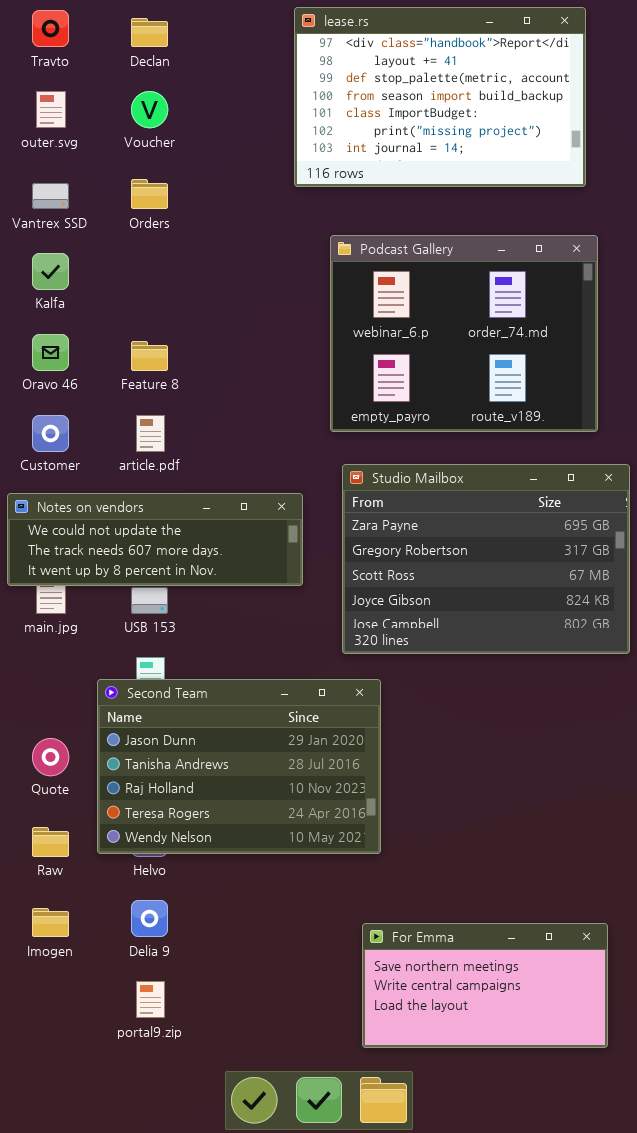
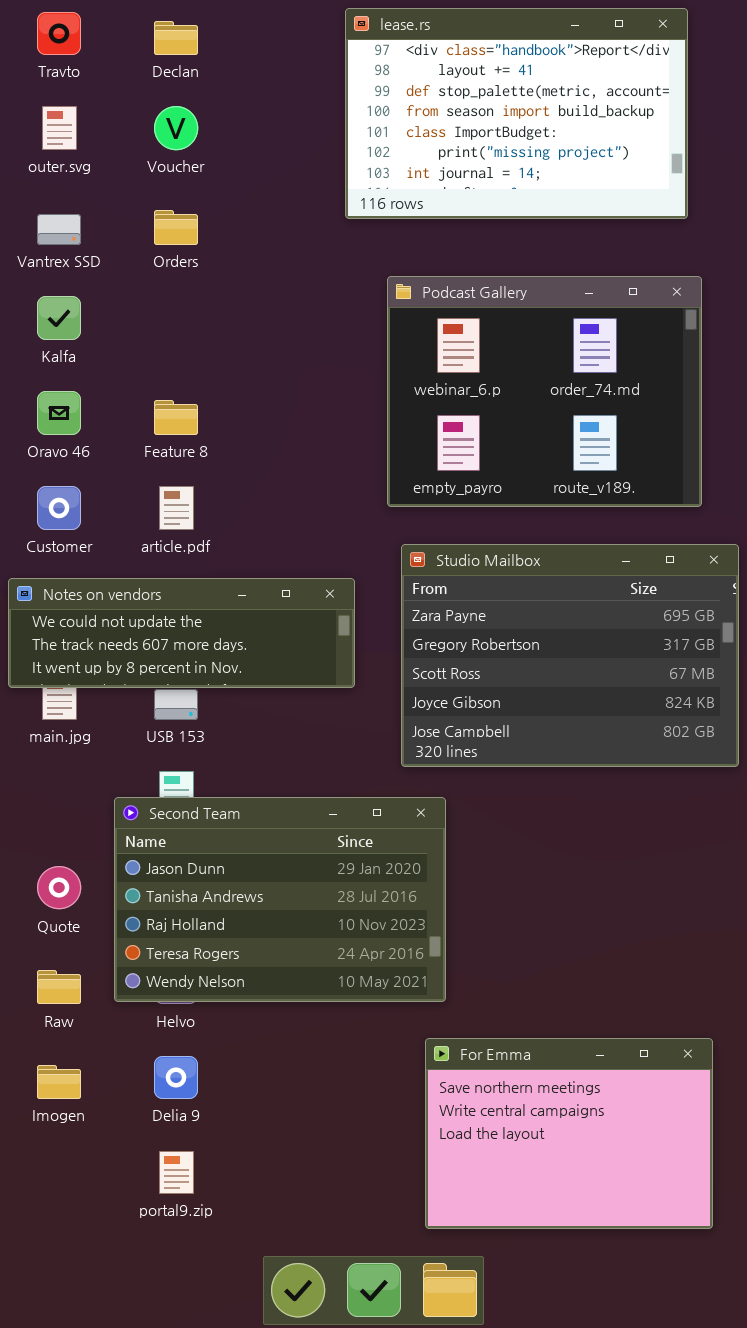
For Emma: [362,923,608,1048] -> [425,1038,713,1229], resized

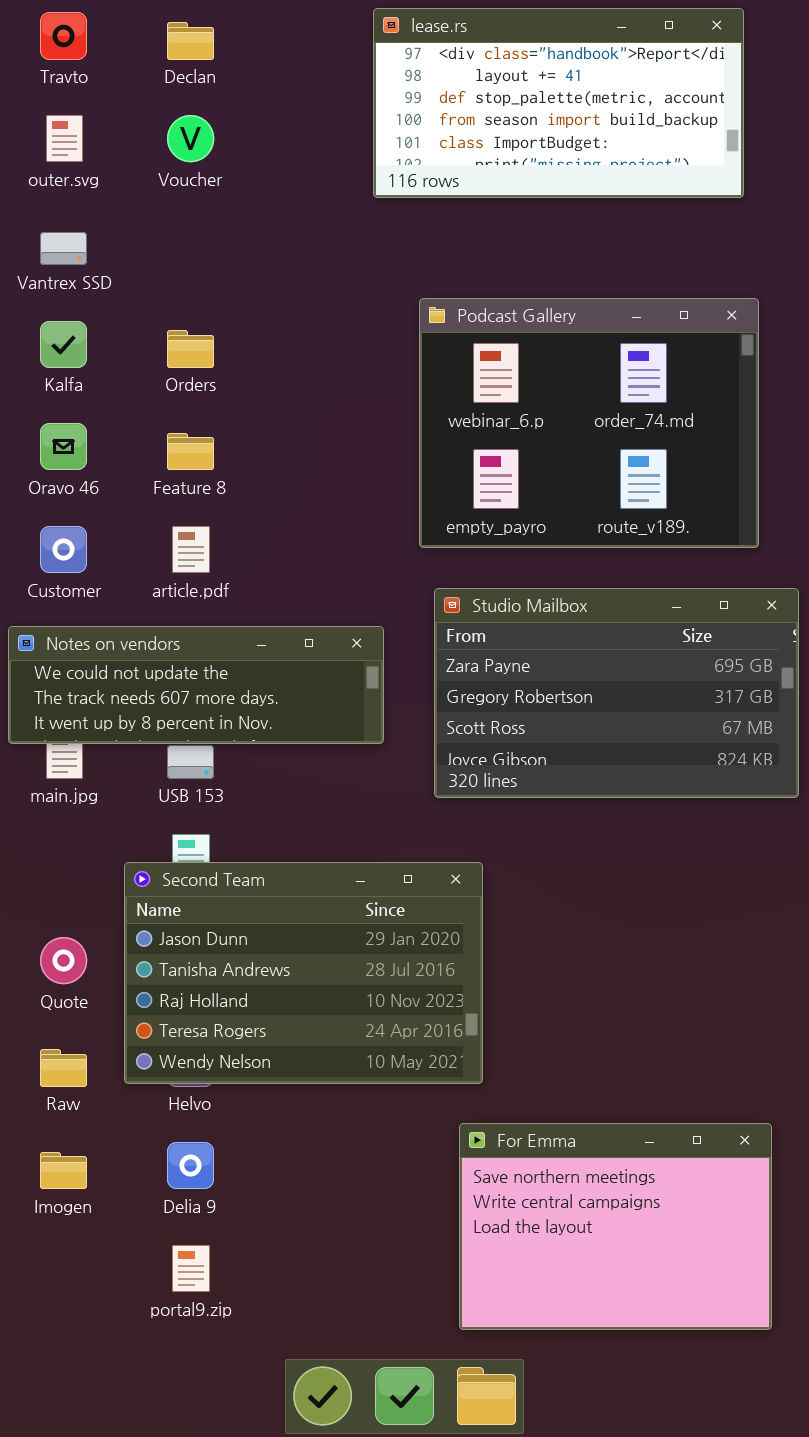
lease.rs: [345,8,688,219] -> [373,8,744,198], resized
Orders: [154,210,198,245] -> [167,330,214,368], moved
Studio Mailbox: [401,544,739,767] -> [434,588,799,798], resized

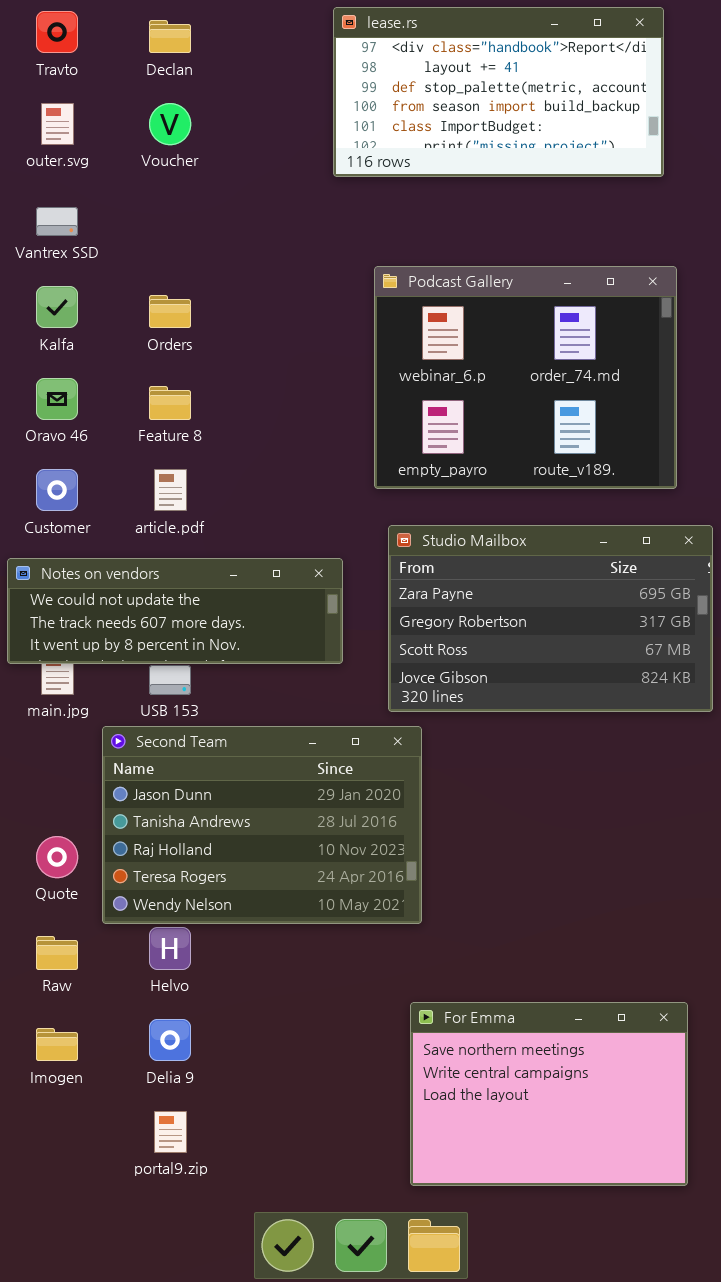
Second Team: [124,862,483,1084] -> [102,726,422,924], moved

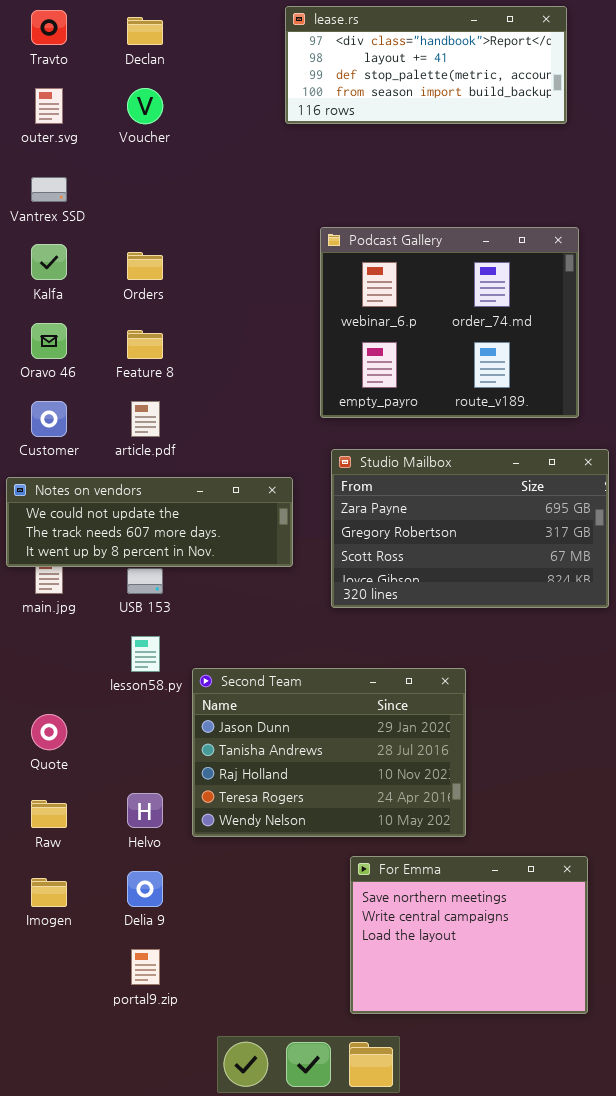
lease.rs: [333,7,664,177] -> [285,6,567,124], resized
Second Team: [102,726,422,924] -> [192,668,466,837], moved

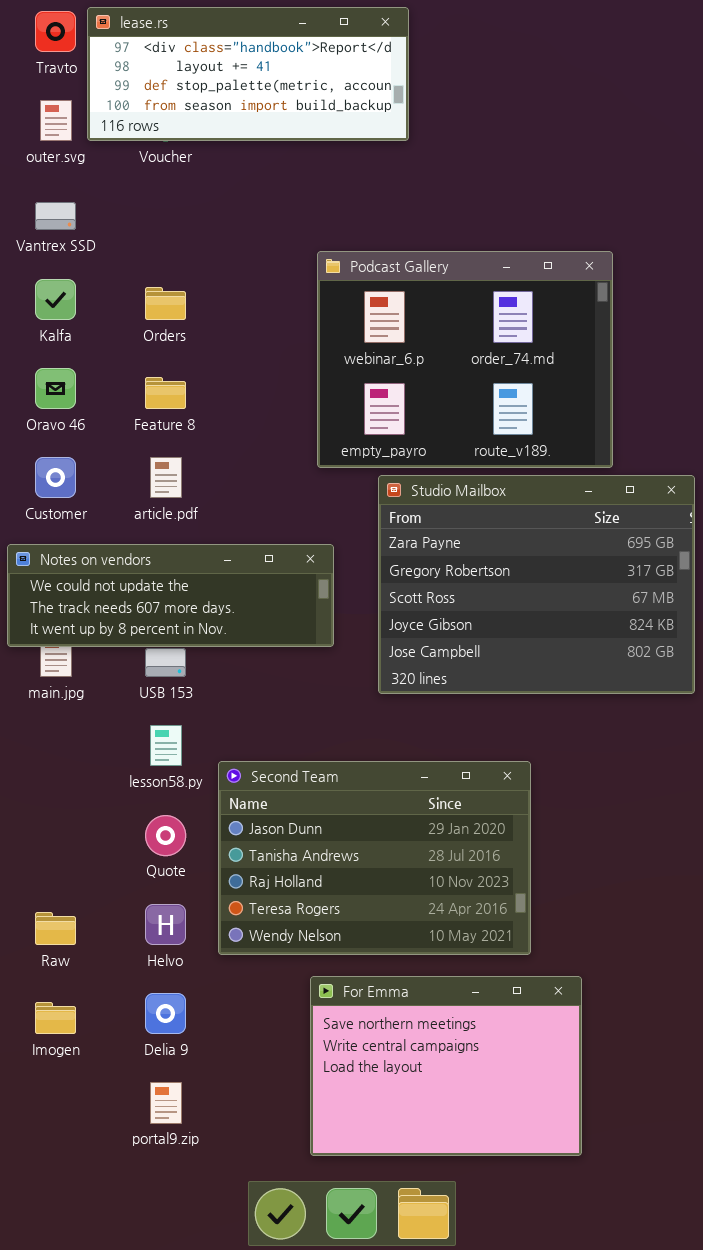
lease.rs: [285,6,567,124] -> [87,7,409,141], moved
Podcast Gallery: [320,227,579,418] -> [317,251,613,468], moved
Studio Mailbox: [331,449,609,608] -> [378,475,695,694], resized
Quote: [31,714,67,750] -> [145,815,186,856], moved
For Emma: [350,856,588,1014] -> [310,976,582,1156], moved

